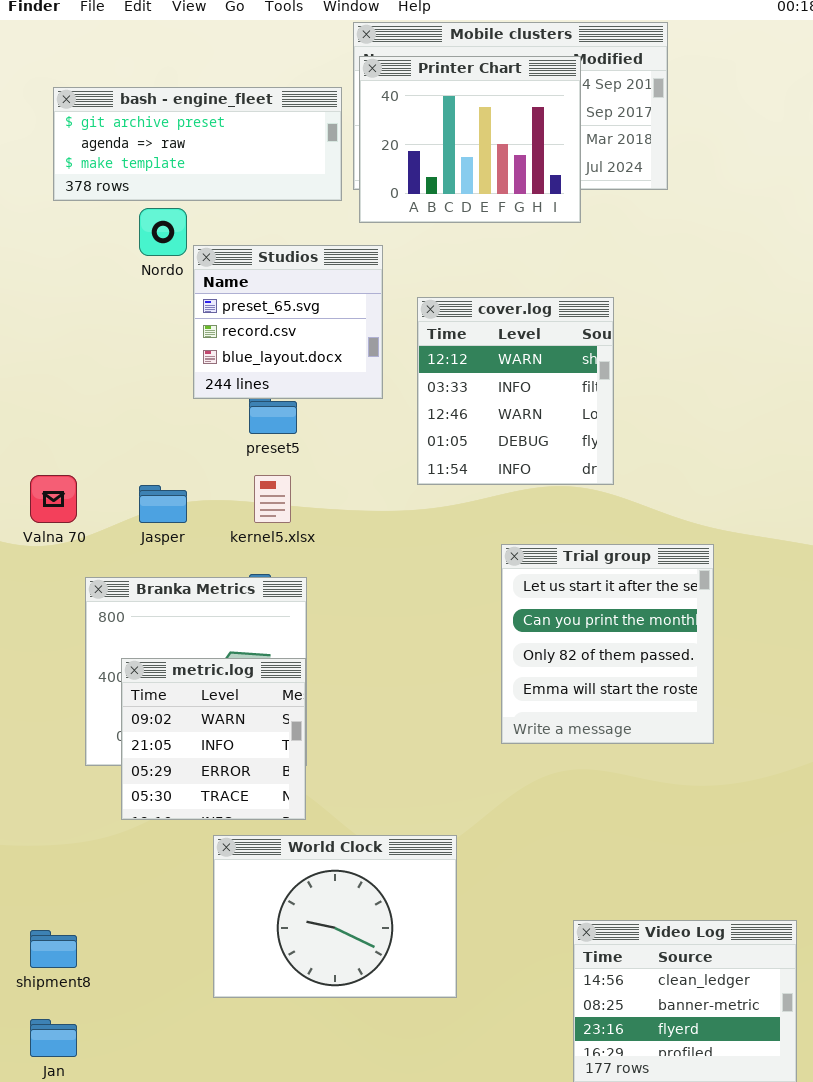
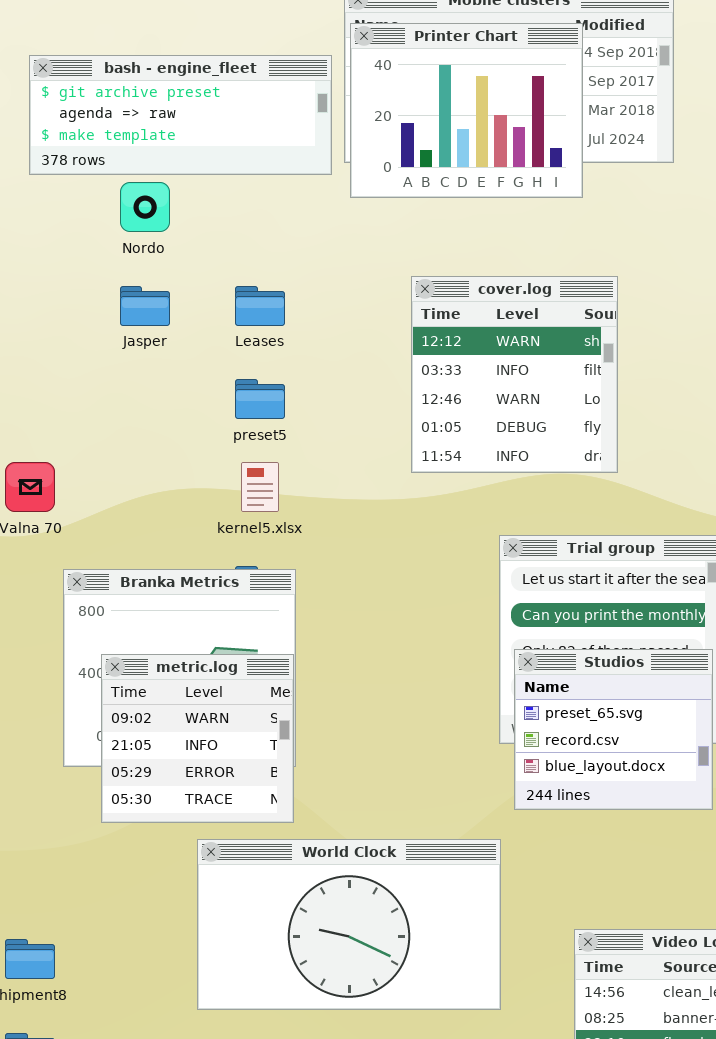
Studios: [193,245,383,399] -> [514,649,713,810], moved
Jasper: [139,485,187,523] -> [120,286,170,326], moved
World Clock: [213,835,457,998] -> [197,839,501,1010], resized

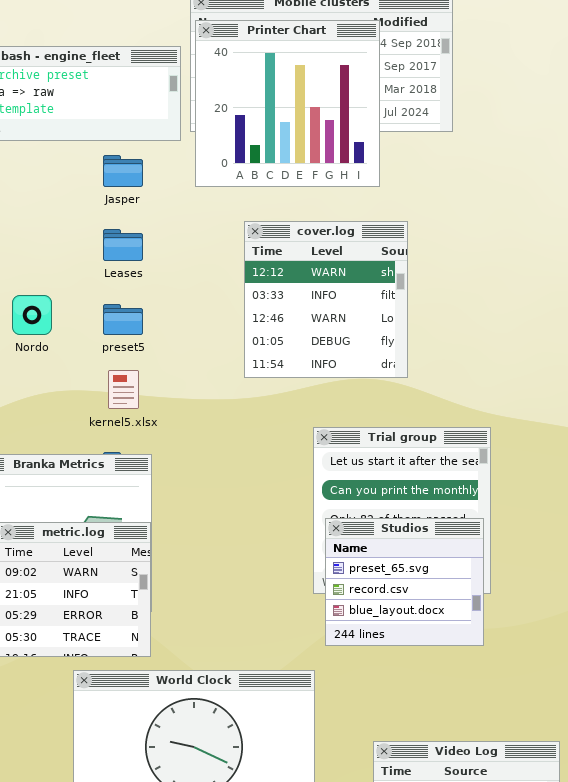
Printer Chart: [350,23,583,198] -> [195,20,380,187], resized
Nordo: [120,182,170,232] -> [12,295,52,335], moved
Jasper: [120,286,170,326] -> [103,155,143,187], moved

